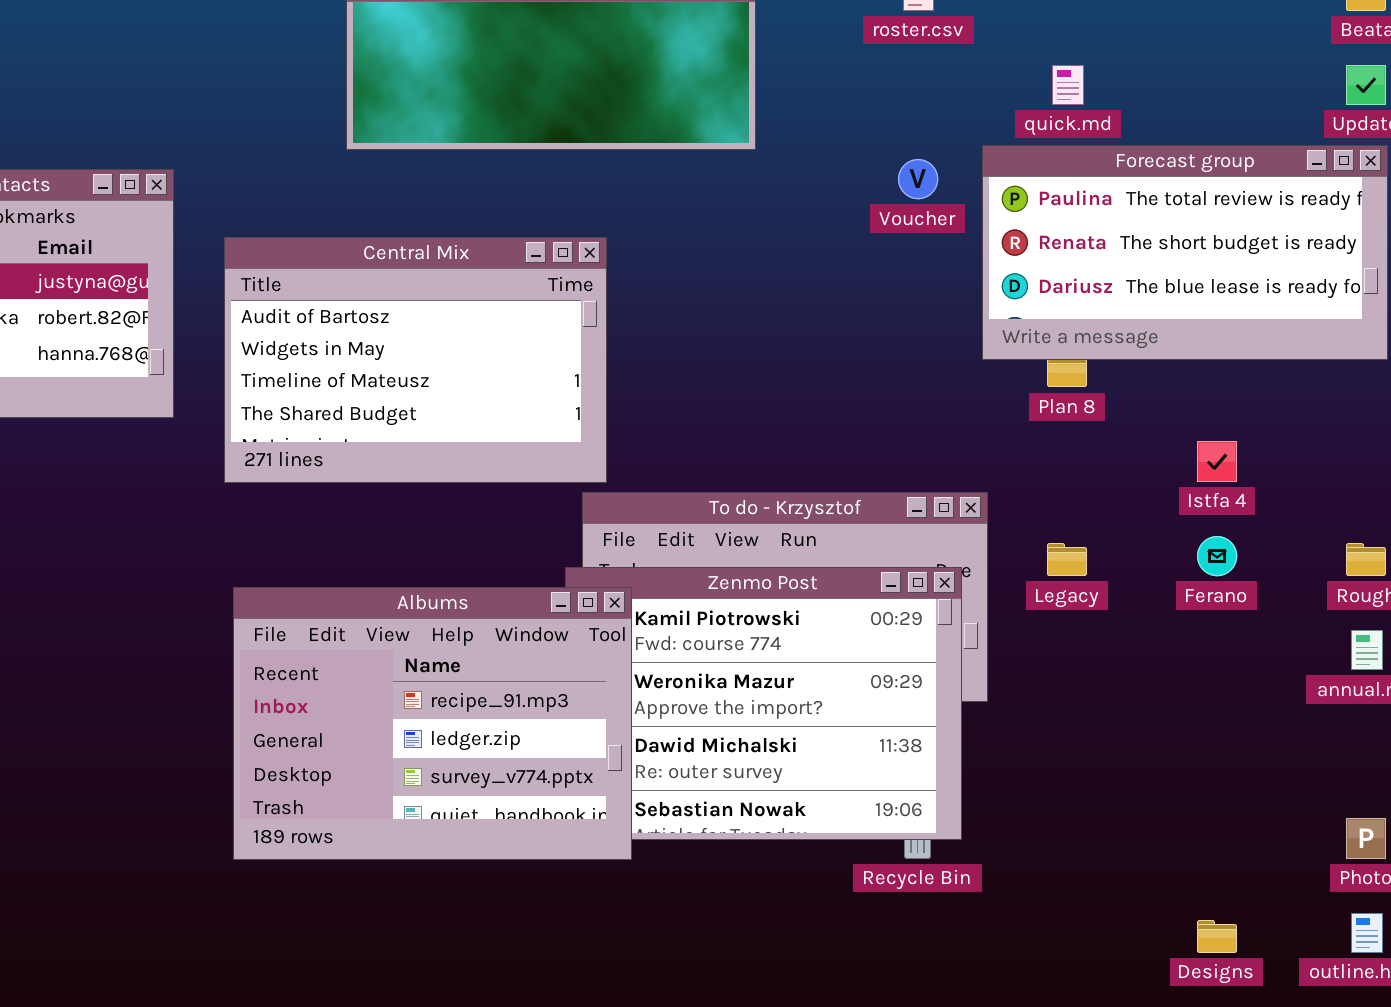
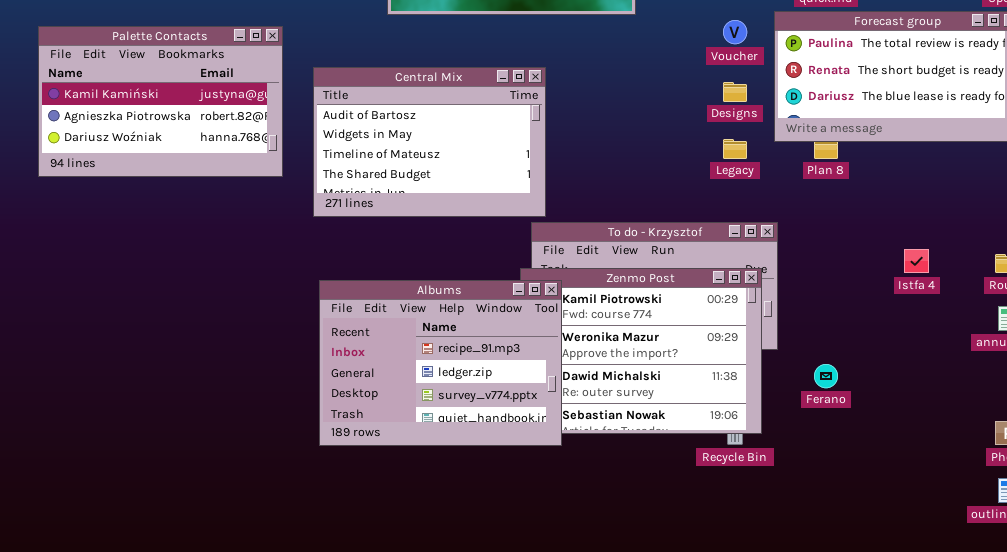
Istfa 4: [1197,441,1237,482] -> [904,249,929,273], moved
Ferano: [1197,536,1237,576] -> [814,364,838,388], moved
Legacy: [1047,543,1087,576] -> [723,139,747,159], moved
Designs: [1197,920,1237,953] -> [723,82,747,102], moved

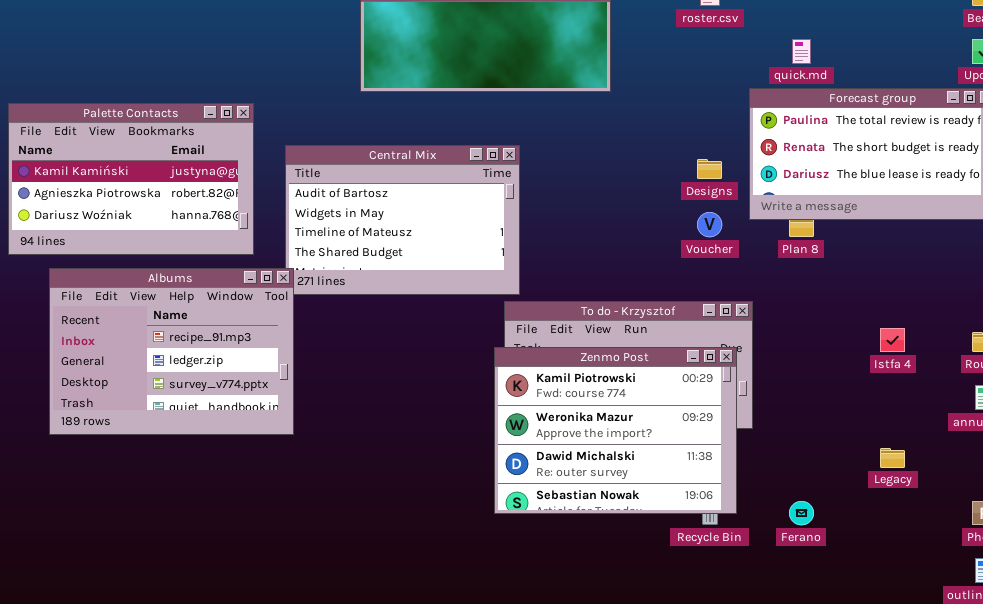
Voucher: [723,20,747,44] -> [697,212,722,237], moved
Legacy: [723,139,747,159] -> [880,448,905,468], moved
Albums: [319,280,562,446] -> [49,268,294,435], moved
Ferano: [814,364,838,388] -> [789,501,814,525], moved

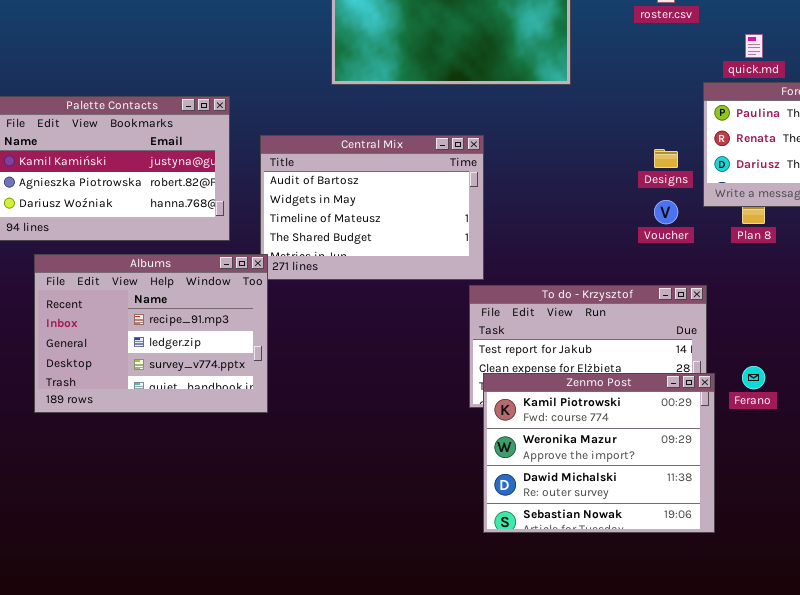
Zenmo Post: [494,347,737,514] -> [483,373,715,533], moved
Ferano: [789,501,814,525] -> [742,366,765,389], moved

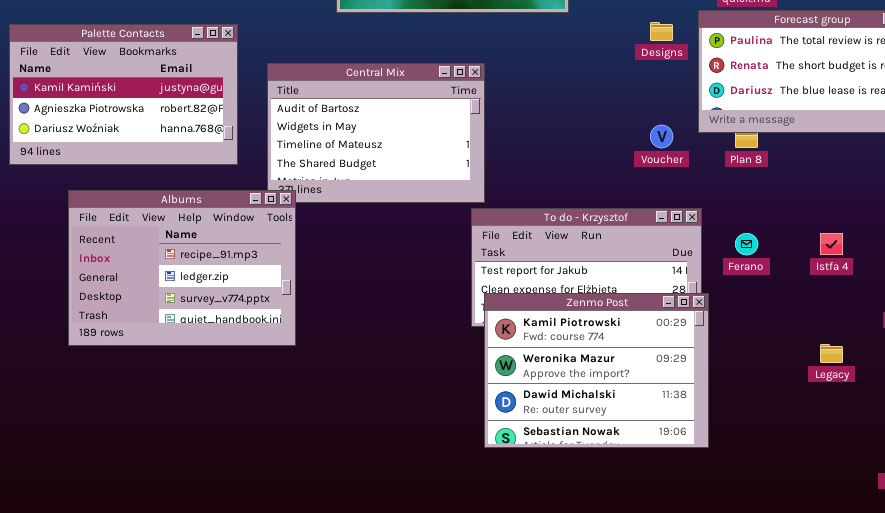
Designs: [654,149,678,168] -> [650,22,673,41], moved
Albums: [34,254,268,413] -> [68,190,296,346], moved
Ferano: [742,366,765,389] -> [735,233,758,255], moved

